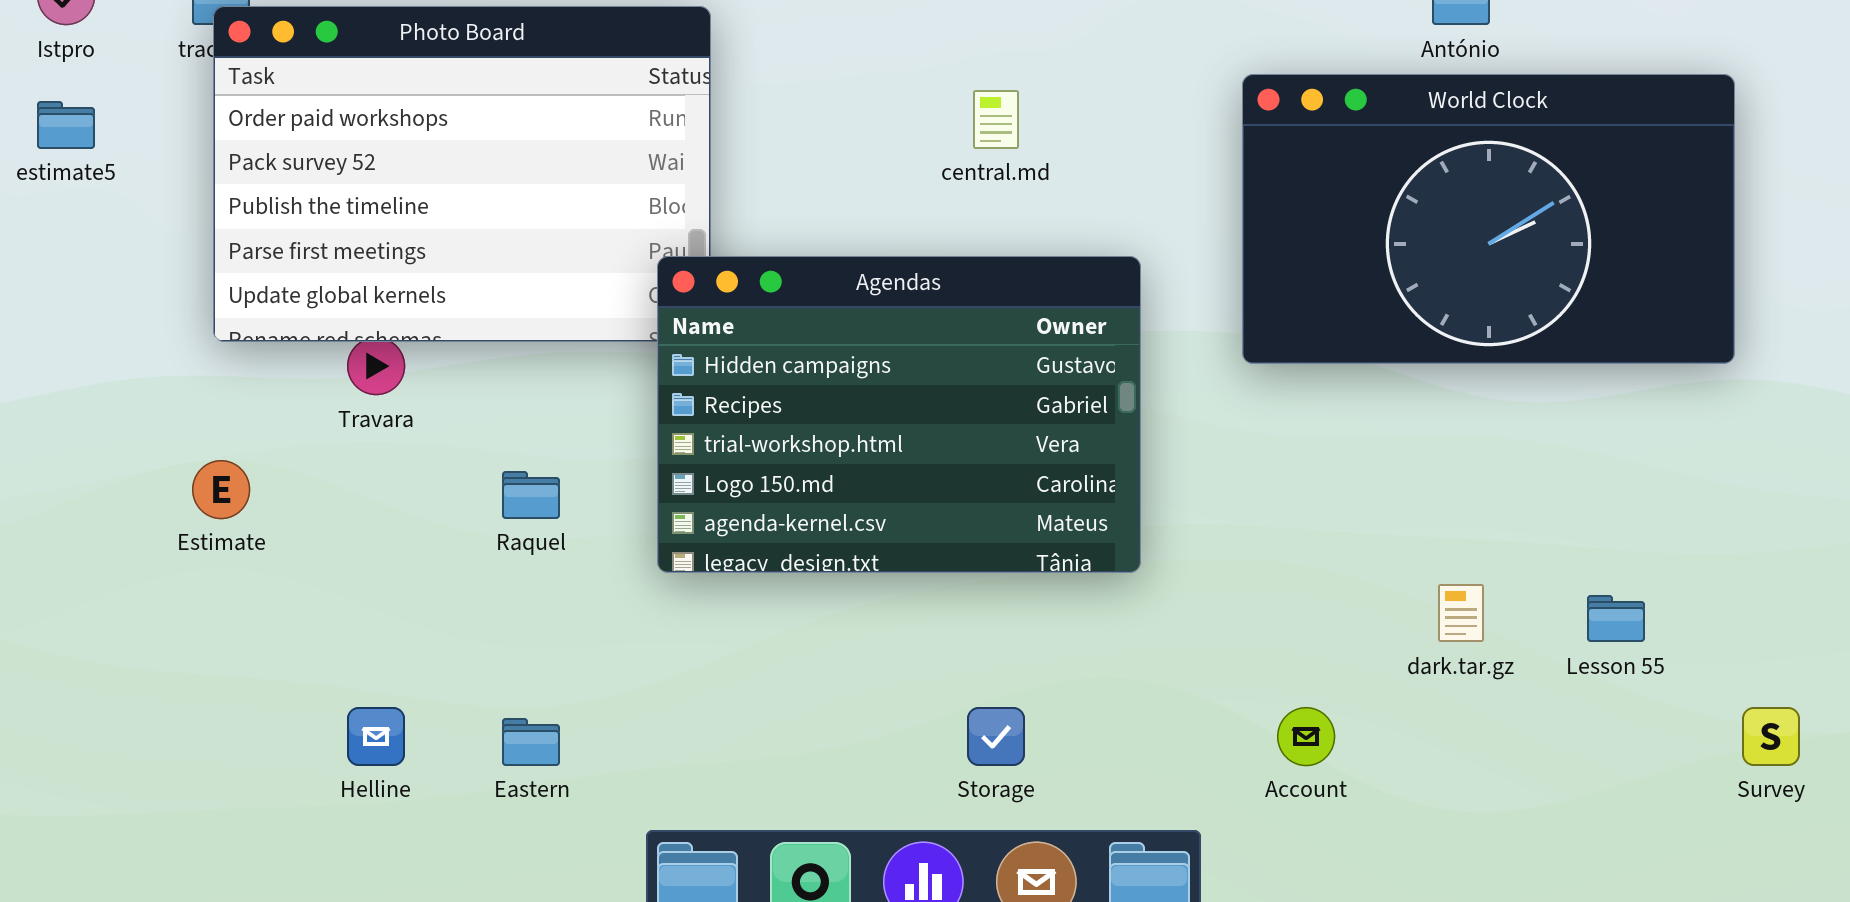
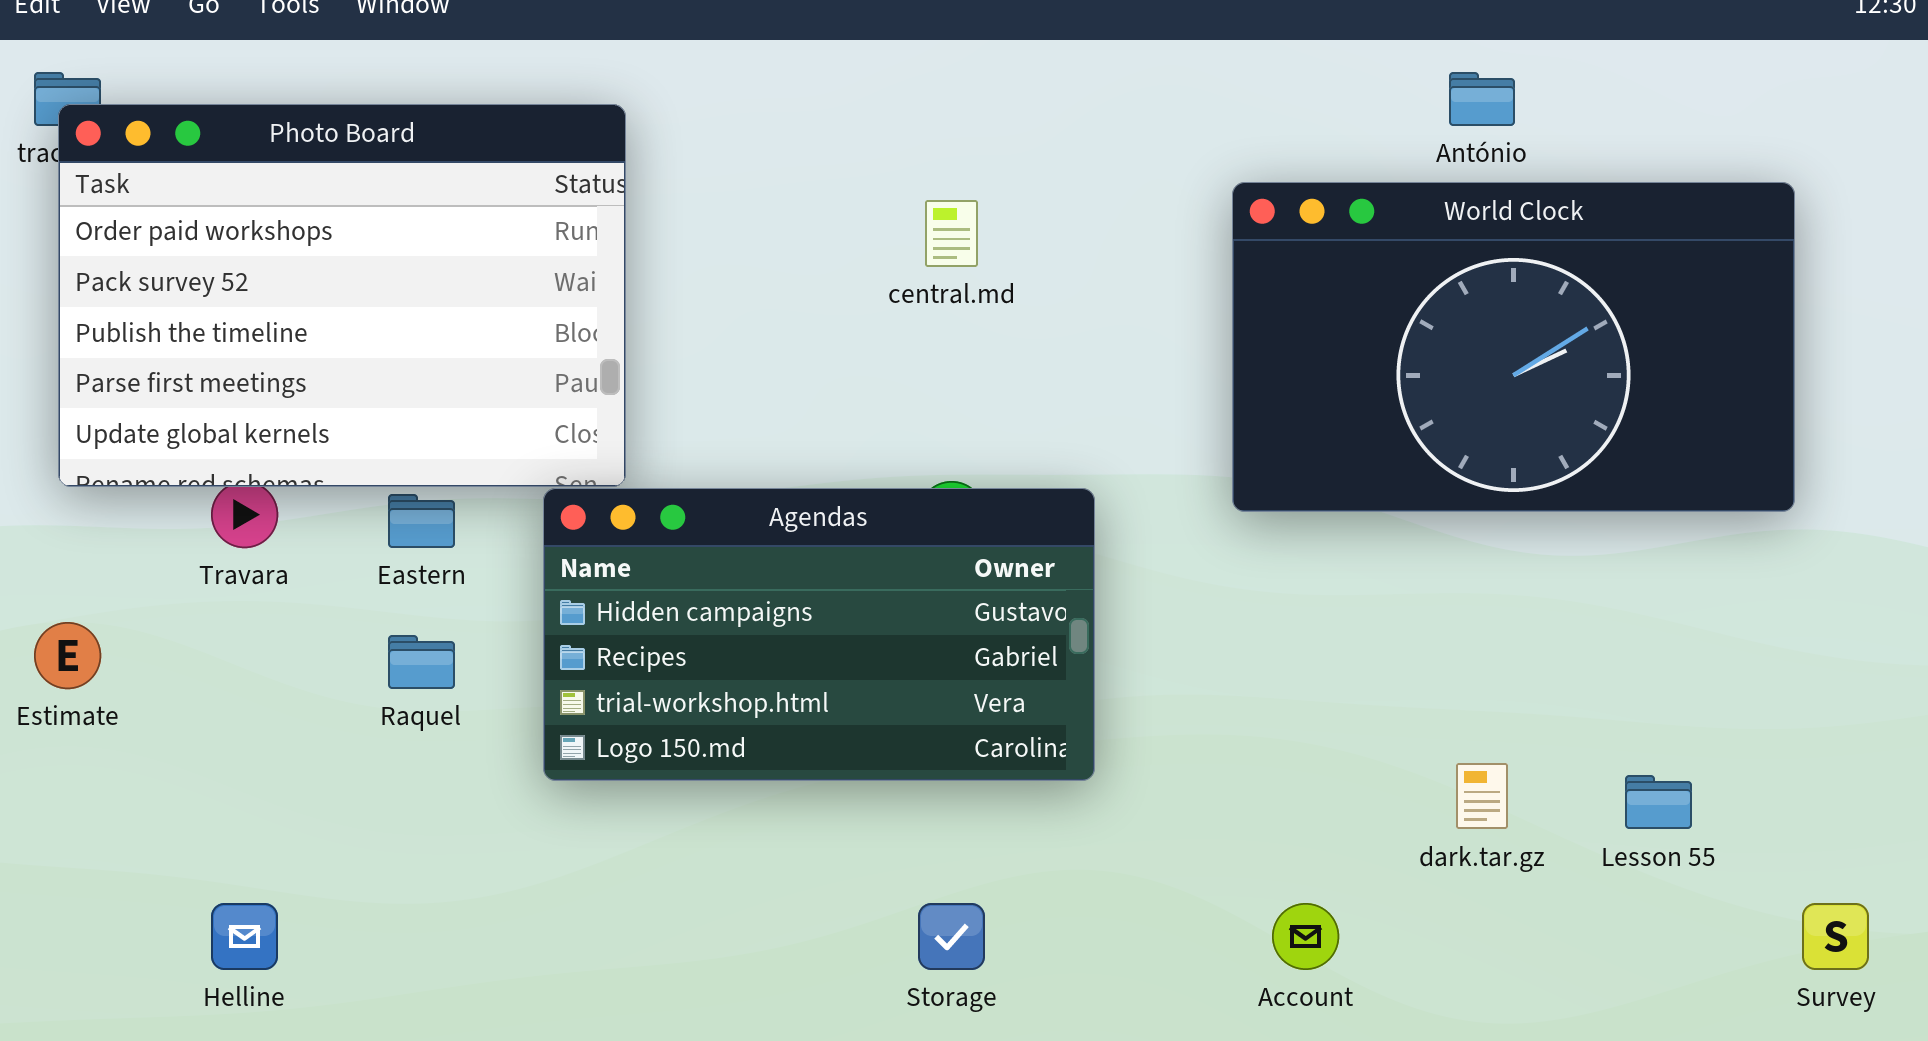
Agendas: [657,256,1141,573] -> [543,488,1095,781], moved, resized
Eastern: [502,718,560,766] -> [388,494,455,548], moved

